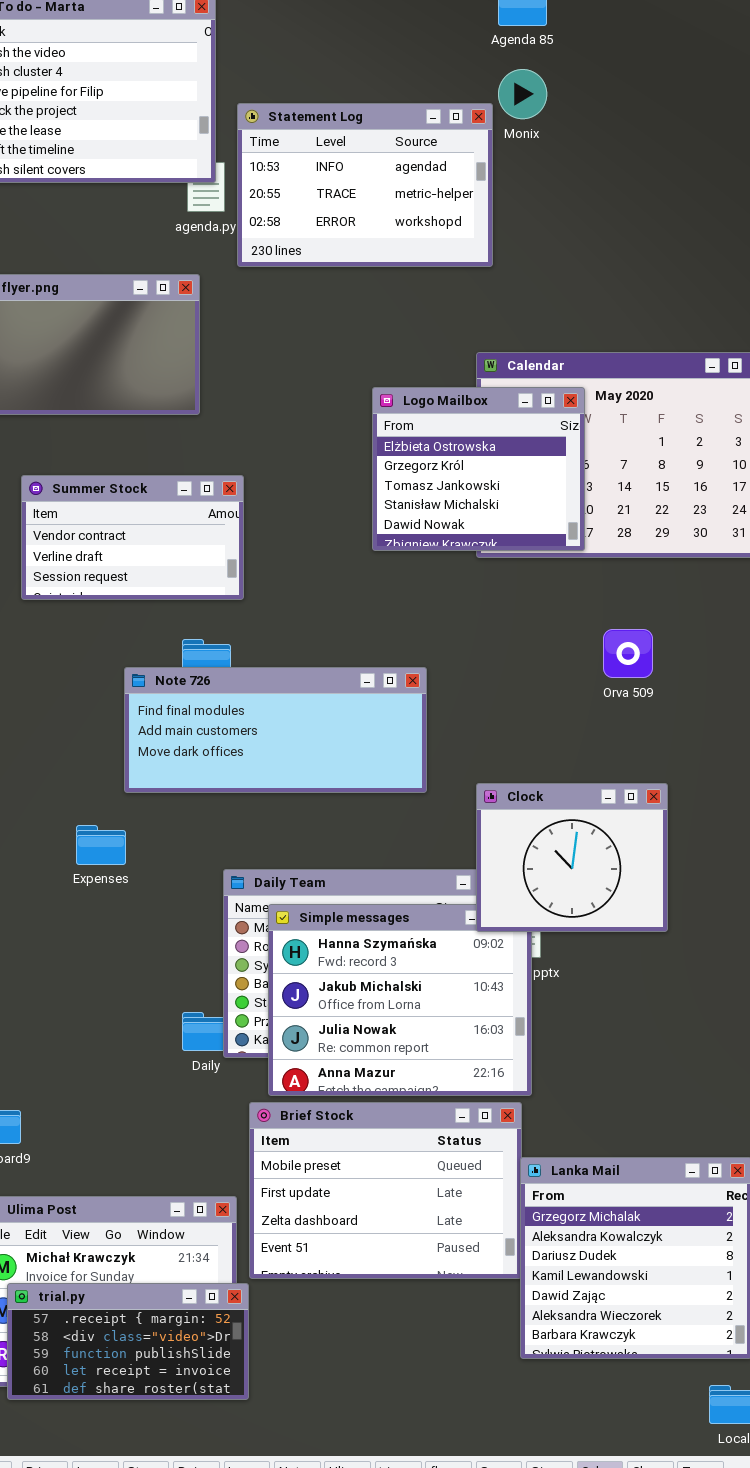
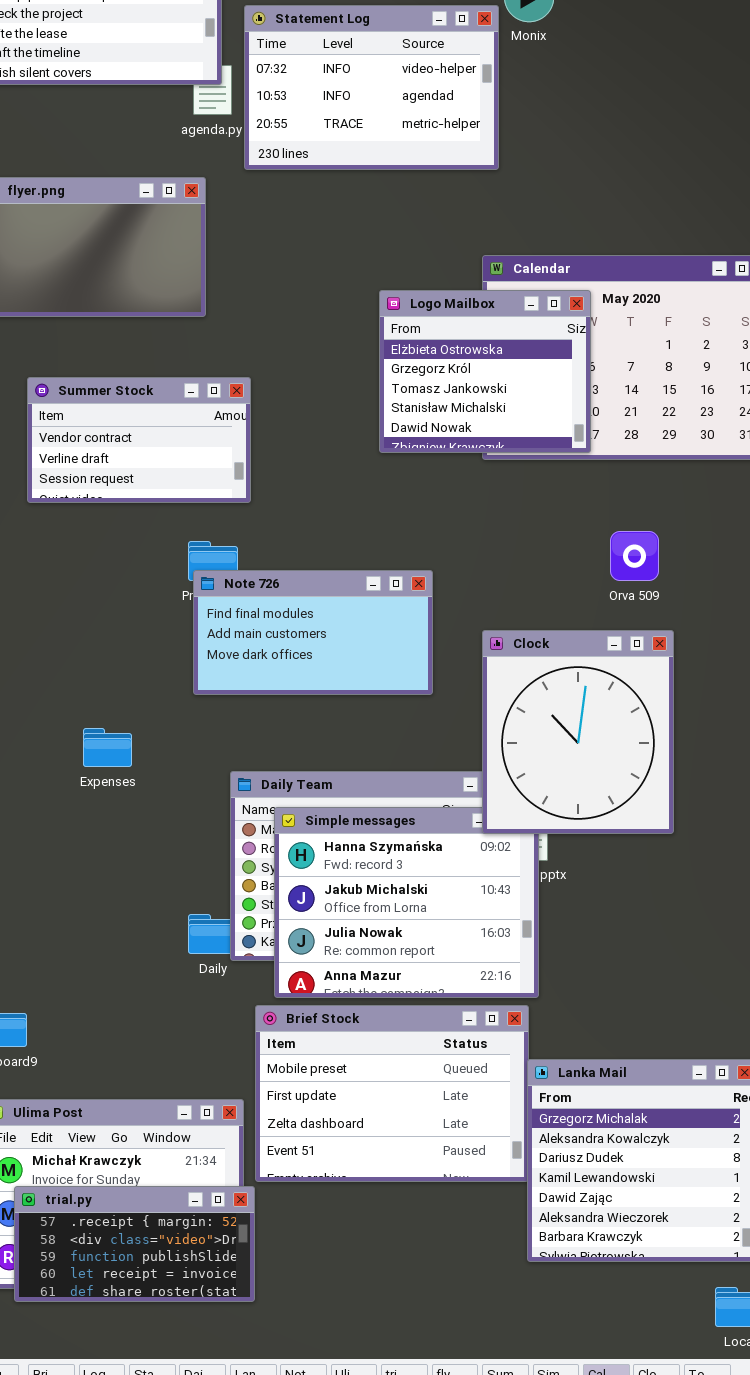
Statement Log: [237,103,493,267] -> [244,5,499,170], scrolled up 1 row
Note 726: [124,667,427,793] -> [193,570,433,695], resized
Clock: [476,783,668,932] -> [482,630,674,834], resized

